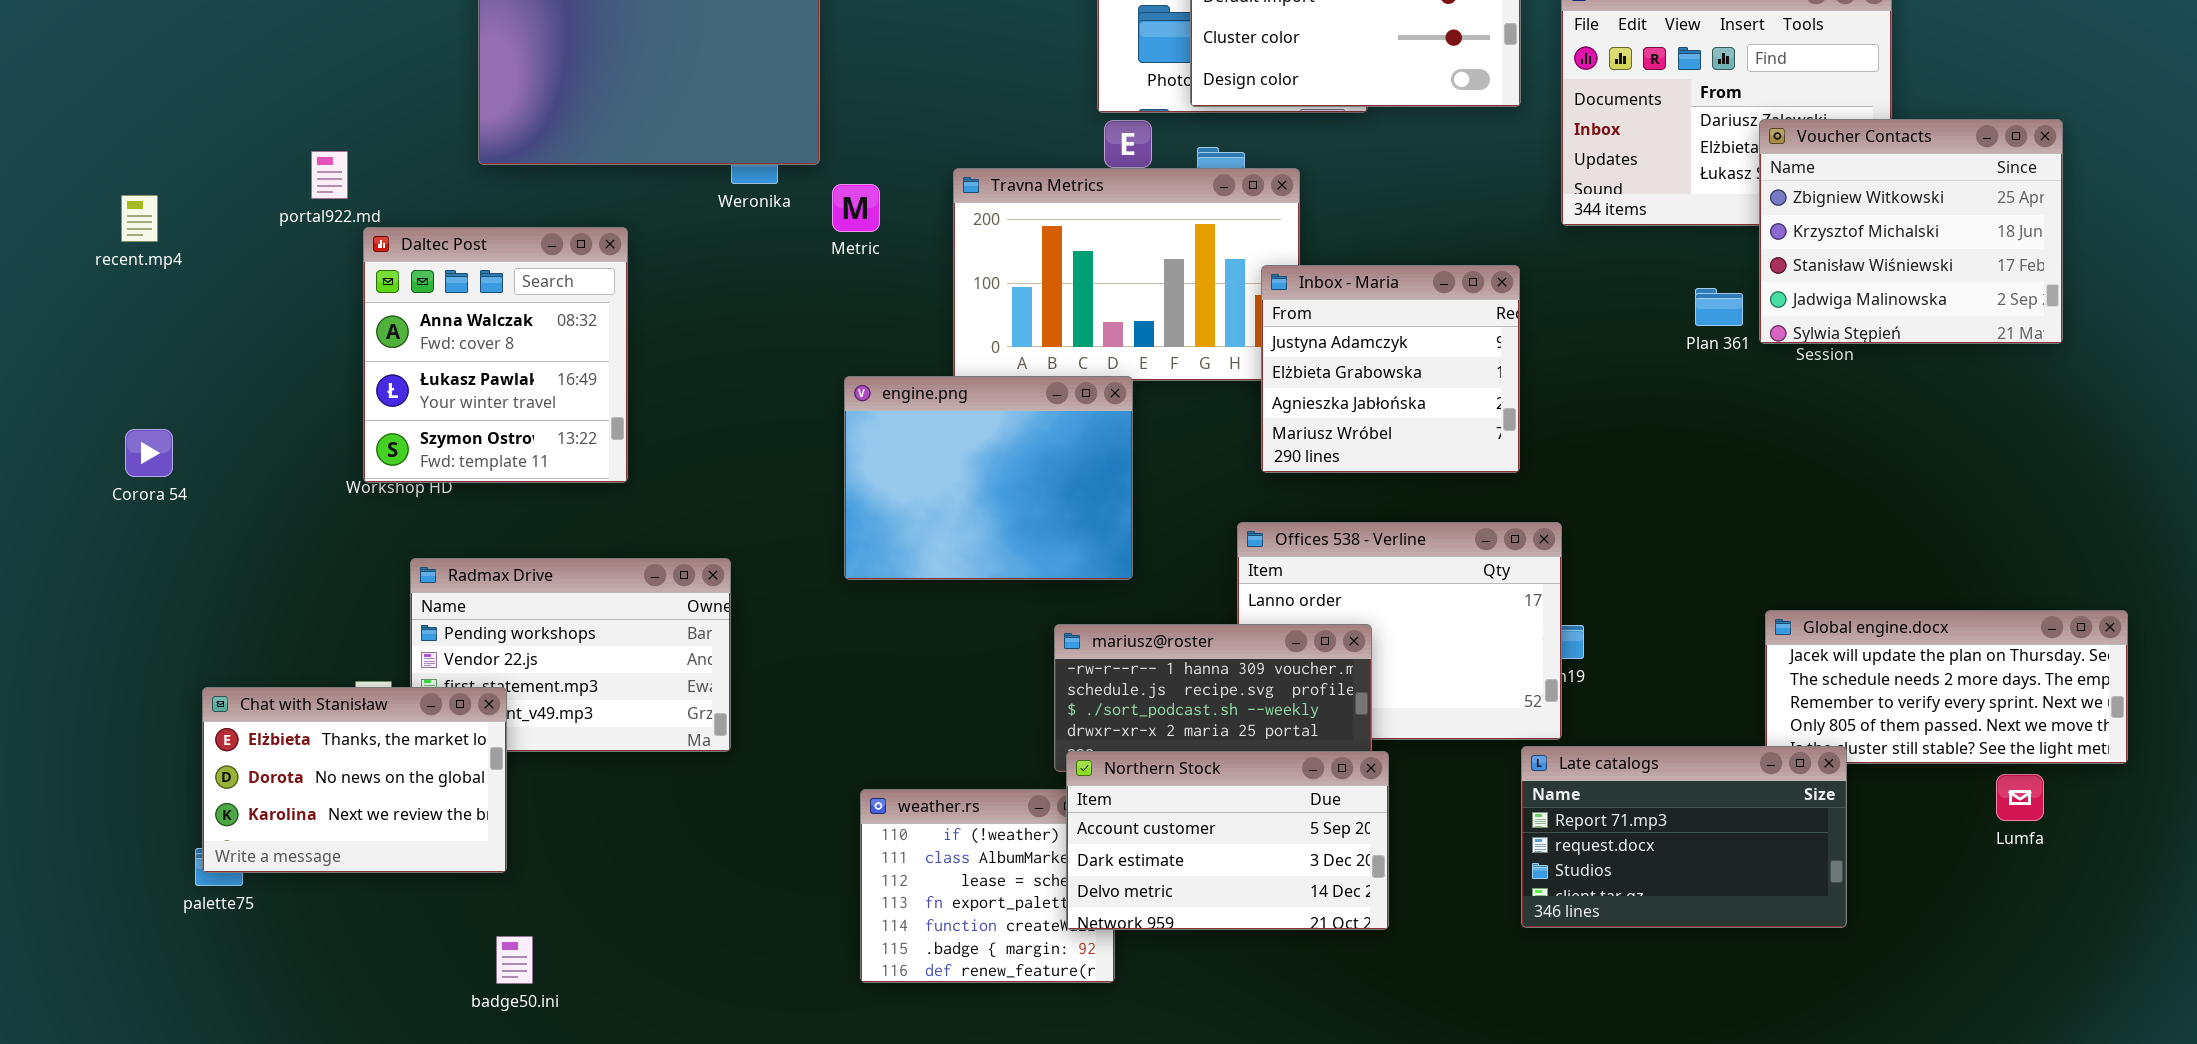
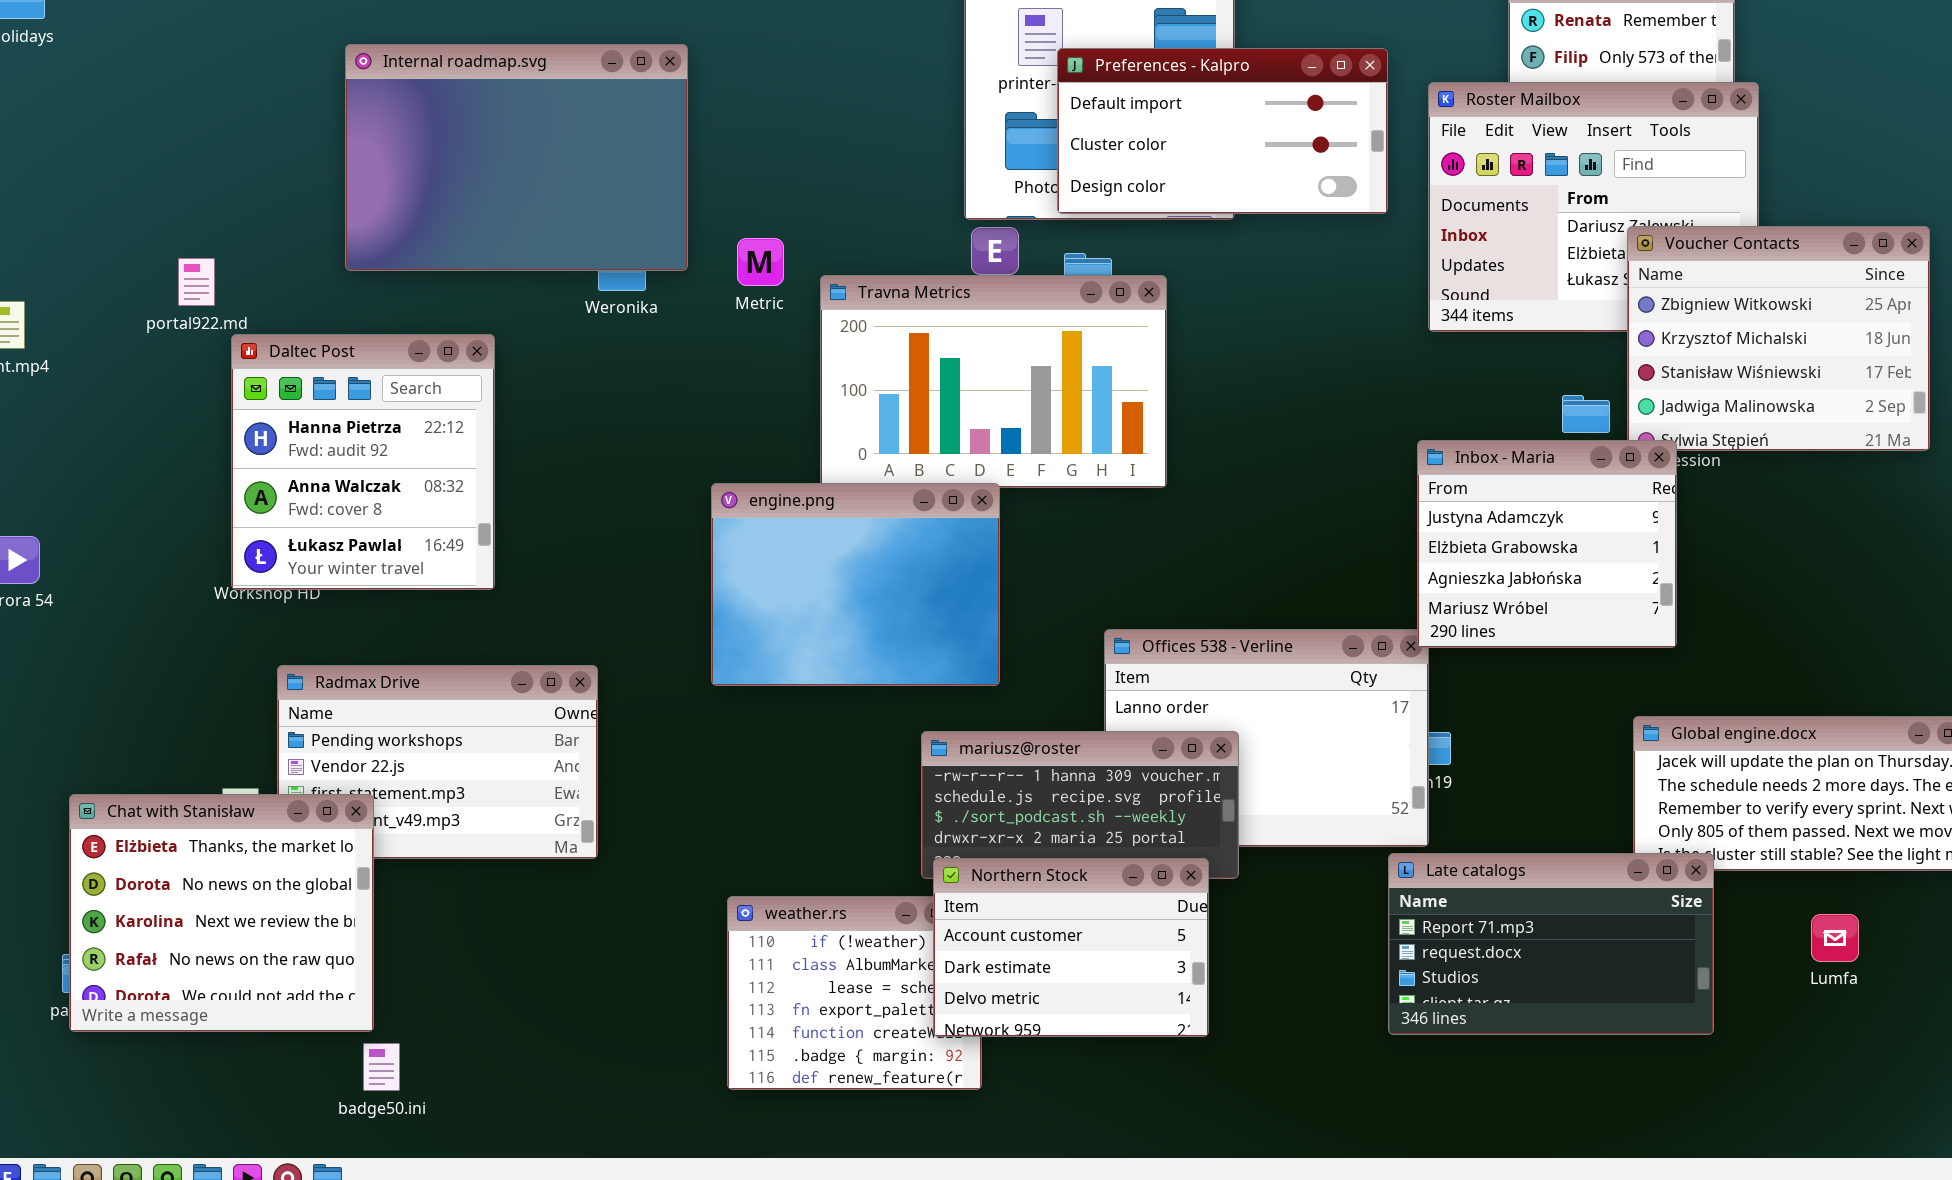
Metric: [832,184,880,232] -> [737,238,784,286], moved
Daltec Post: [363,227,628,483] -> [231,334,495,590], scrolled up 1 row
Inbox - Maria: [1261,265,1520,473] -> [1417,440,1677,648], moved
Chat with Stanisław: [202,687,507,873] -> [69,794,374,1032], resized
Northern Stock: [1066,751,1389,930] -> [933,858,1209,1037], resized
Lumfa: [1996,774,2044,821] -> [1811,914,1859,962], moved

